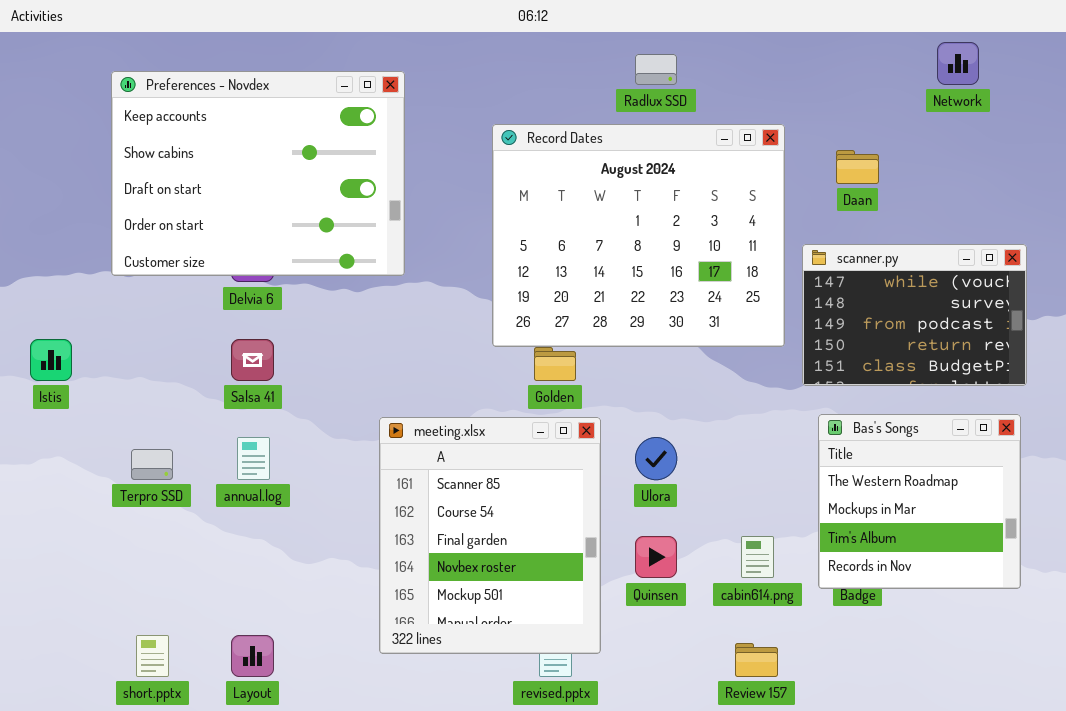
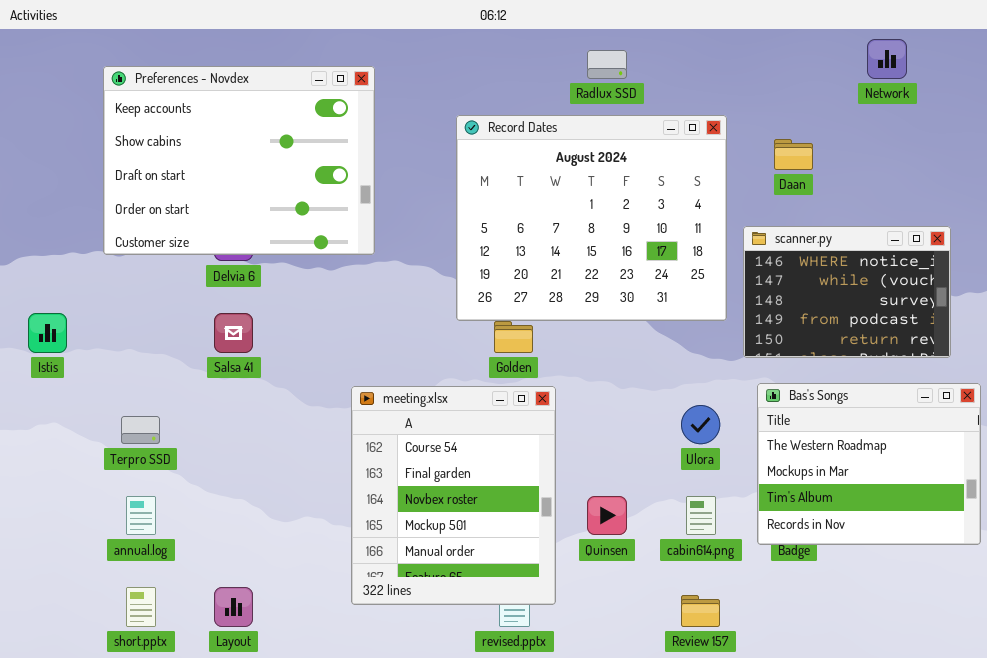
scanner.py: [802,244,1027,386] -> [743,226,951,358], scrolled up 1 row
Bas's Songs: [818,414,1021,589] -> [757,383,981,545], resized
meeting.xlsx: [379,417,601,654] -> [351,386,556,605], scrolled down 1 row
annual.log: [237,437,270,480] -> [126,496,156,535], moved
Ulora: [635,437,677,480] -> [681,405,720,444], moved

